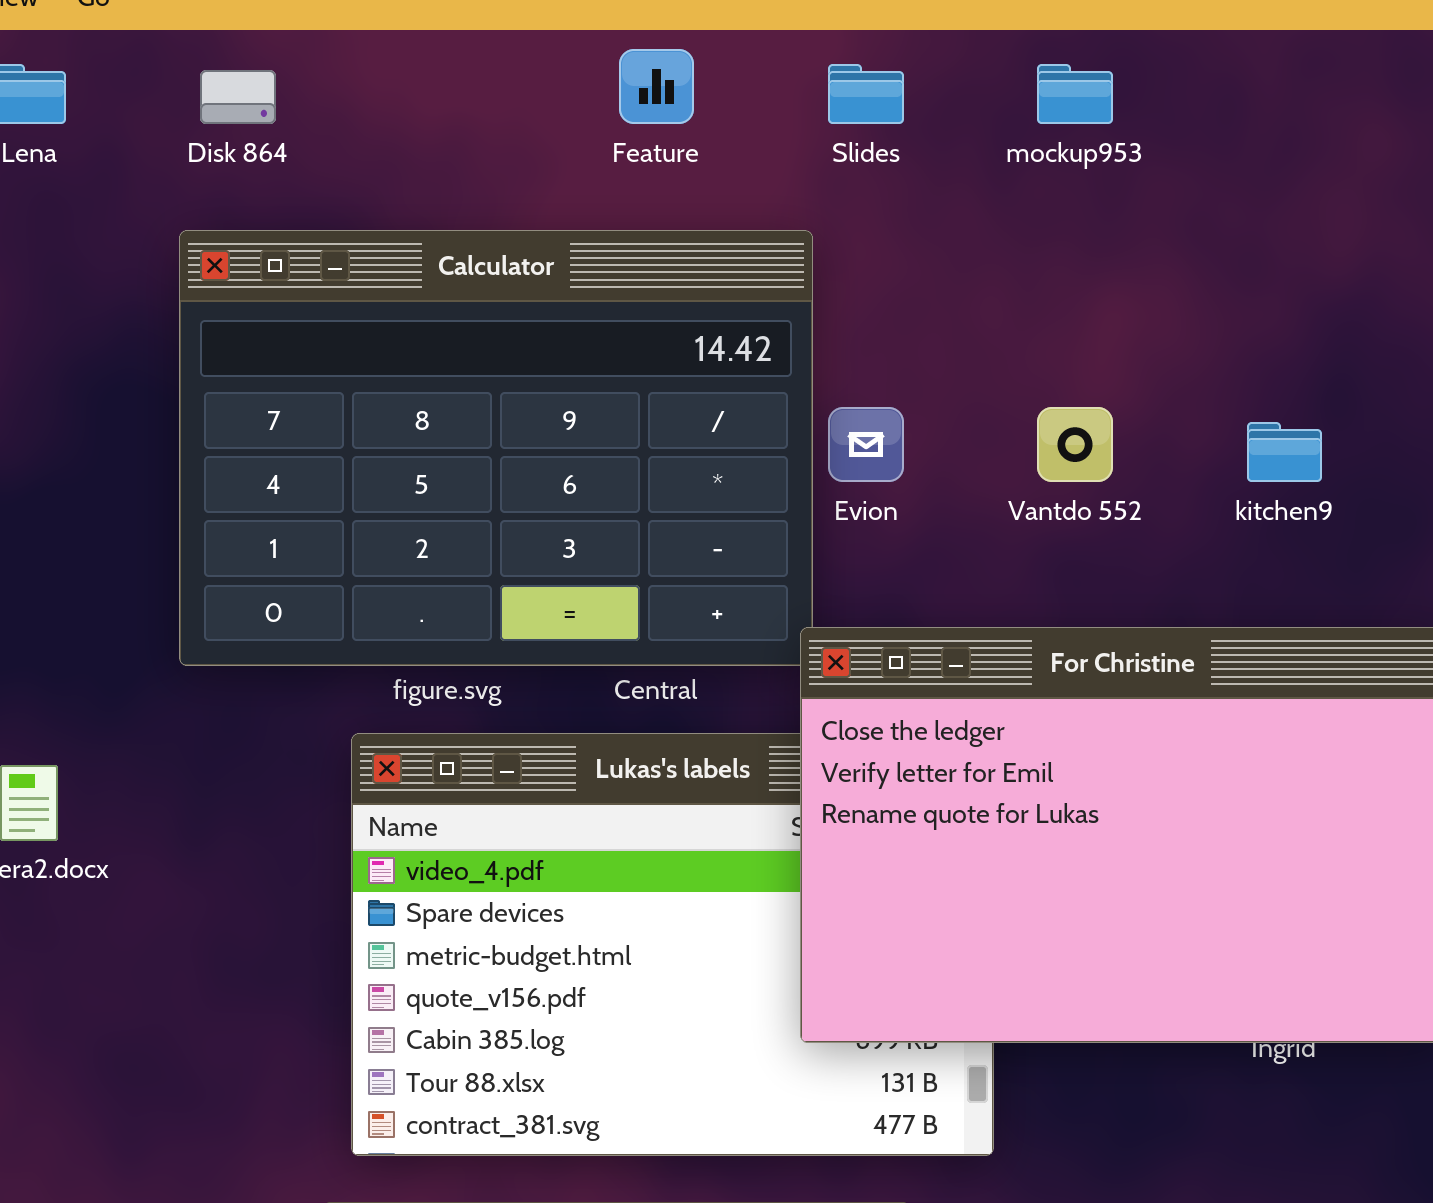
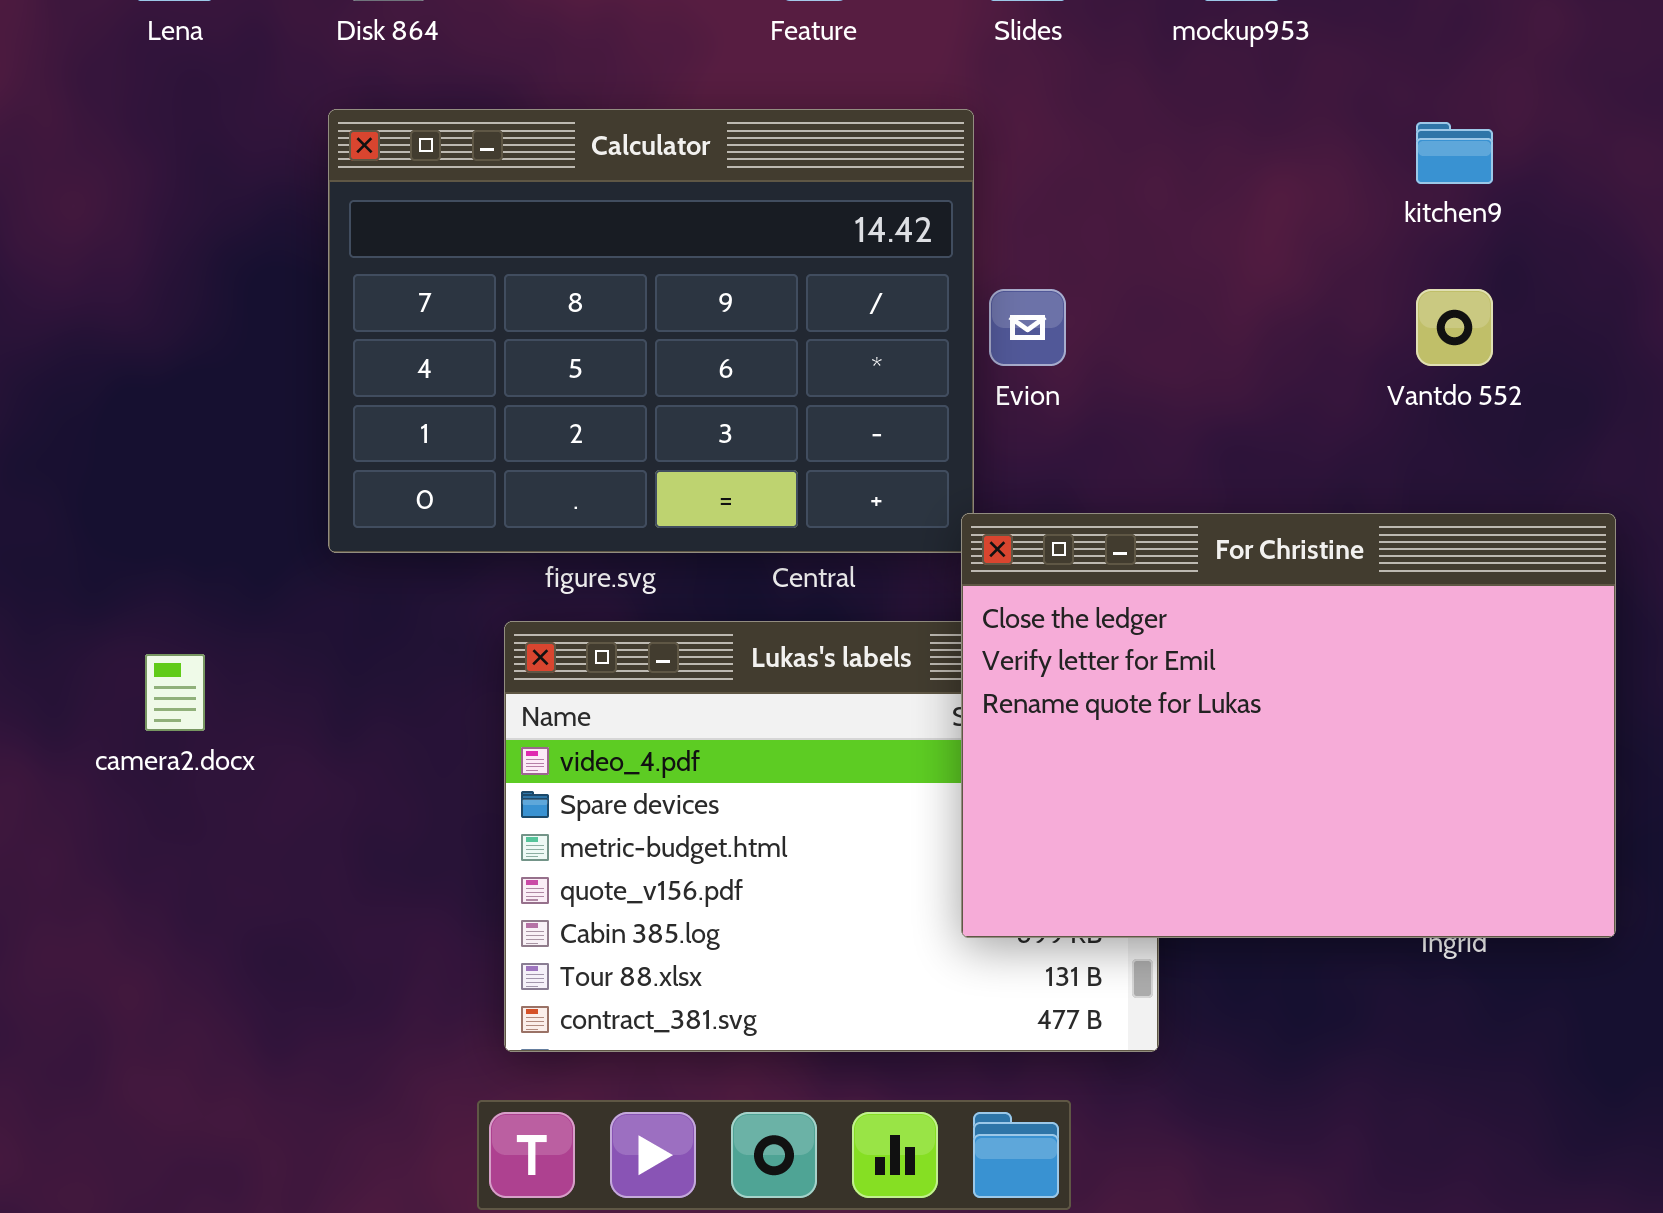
Vantdo 552: [1037,407,1113,482] -> [1416,289,1493,366], moved
kitchen9: [1247,422,1322,482] -> [1416,122,1493,184], moved

